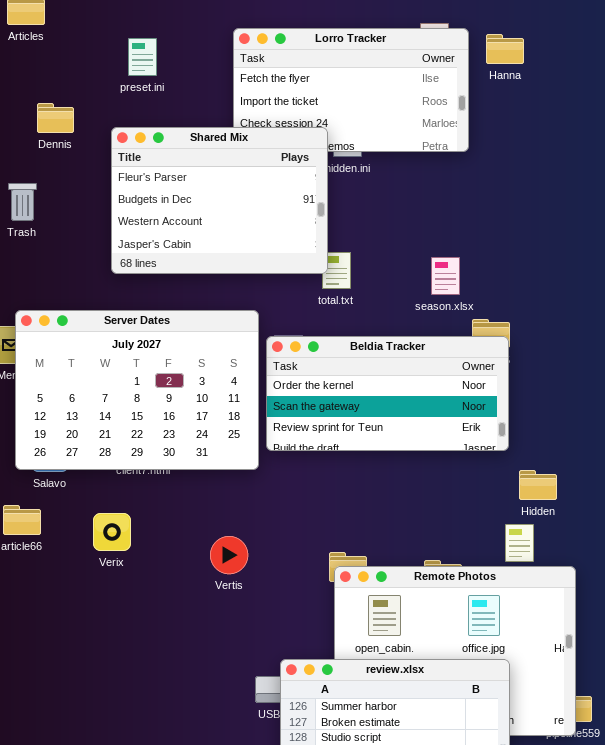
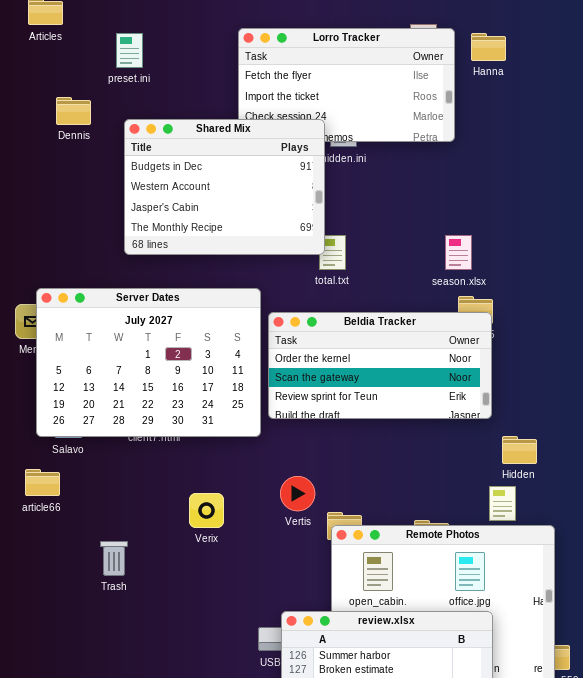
preset.ini: [128,38,157,76] -> [116,33,143,68], moved
Shared Mix: [111,127,328,274] -> [124,119,325,255], scrolled down 1 row
Trash: [8,183,37,221] -> [100,541,128,576], moved
season.xlsx: [431,257,460,295] -> [445,235,472,270], moved
Verix: [93,513,131,551] -> [189,493,224,528], moved
Vertis: [210,536,248,574] -> [280,476,315,511], moved

